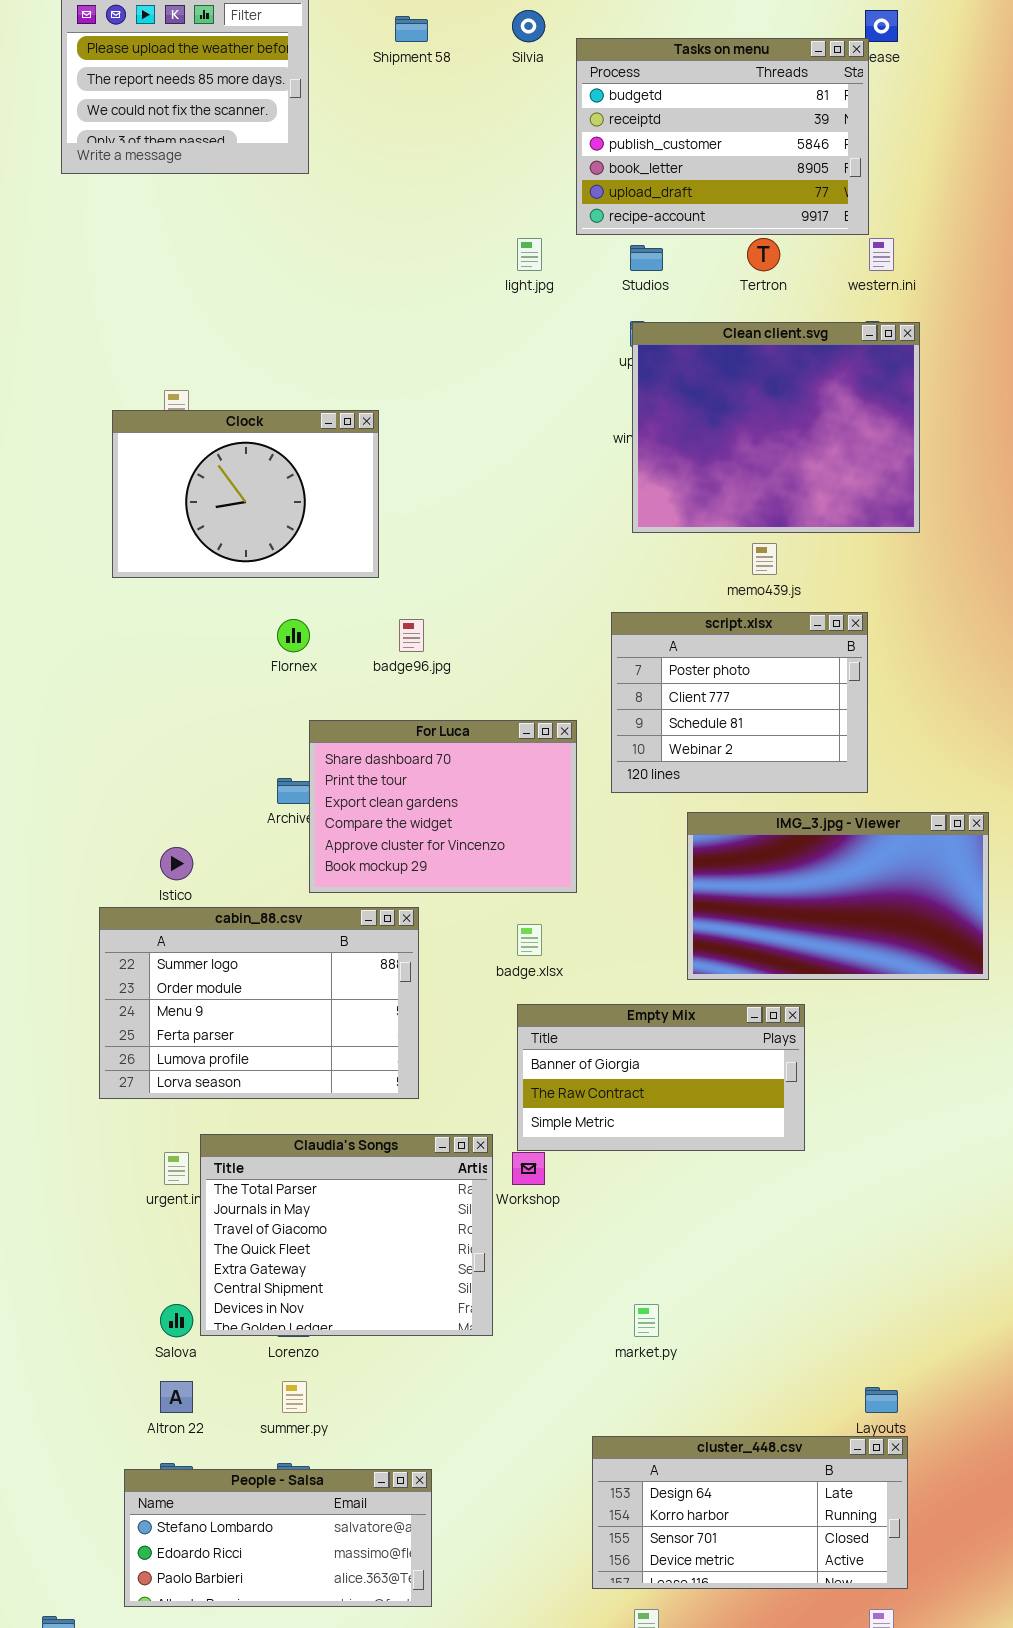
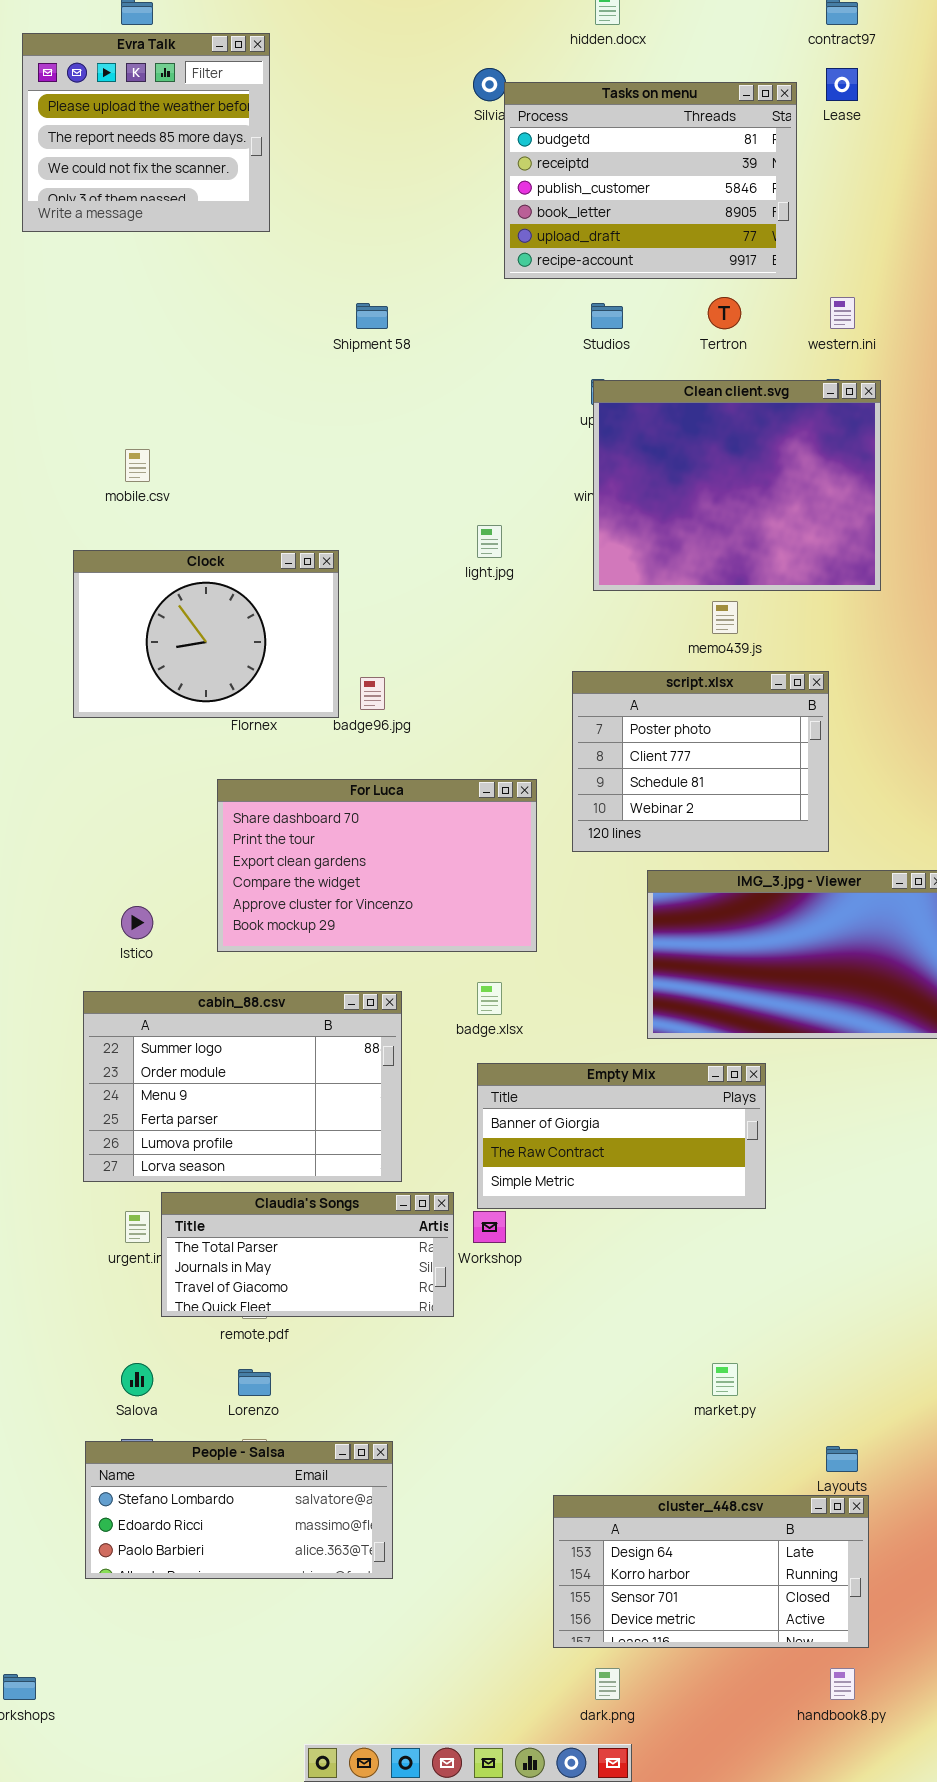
Shipment 58: [395,16,428,42] -> [356,303,388,329], moved
Tasks on menu: [576,38,869,235] -> [504,82,797,279], moved
light.jpg: [517,238,542,271] -> [477,525,502,558], moved
Clock: [112,410,379,578] -> [73,550,339,718], moved
For Luca: [309,720,577,893] -> [217,779,537,952], resized
cabin_88.csv: [99,907,419,1099] -> [83,991,402,1182], moved
Claudia's Songs: [200,1134,493,1336] -> [161,1192,454,1317], resized
market.py: [634,1304,659,1337] -> [712,1363,738,1396], moved
People - Salsa: [124,1469,432,1607] -> [85,1441,393,1579], moved

